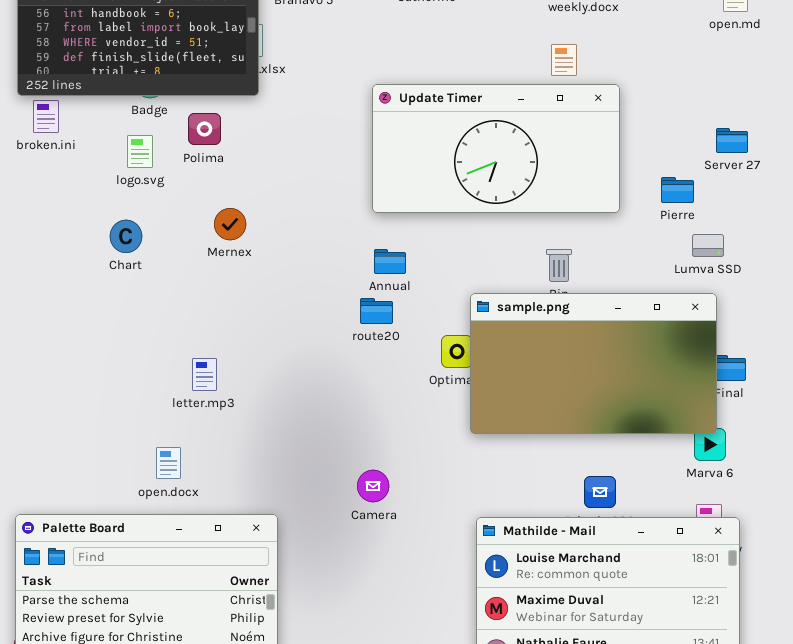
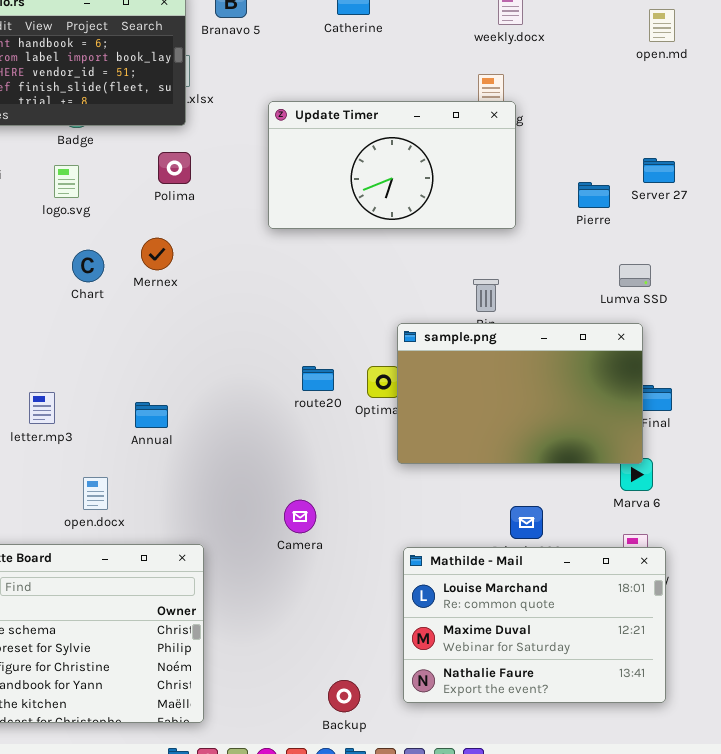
Update Timer: [372,84,620,213] -> [268,101,516,229], moved
Polima: [188,113,221,145] -> [158,152,191,184], moved
Pierre: [661,177,694,203] -> [578,182,610,208], moved
Chart: [110,220,142,253] -> [72,250,104,282], moved
Annual: [374,249,406,274] -> [135,402,168,428], moved
route20: [360,298,393,324] -> [302,366,334,391], moved
letter.mp3: [192,358,217,391] -> [29,392,55,424], moved

